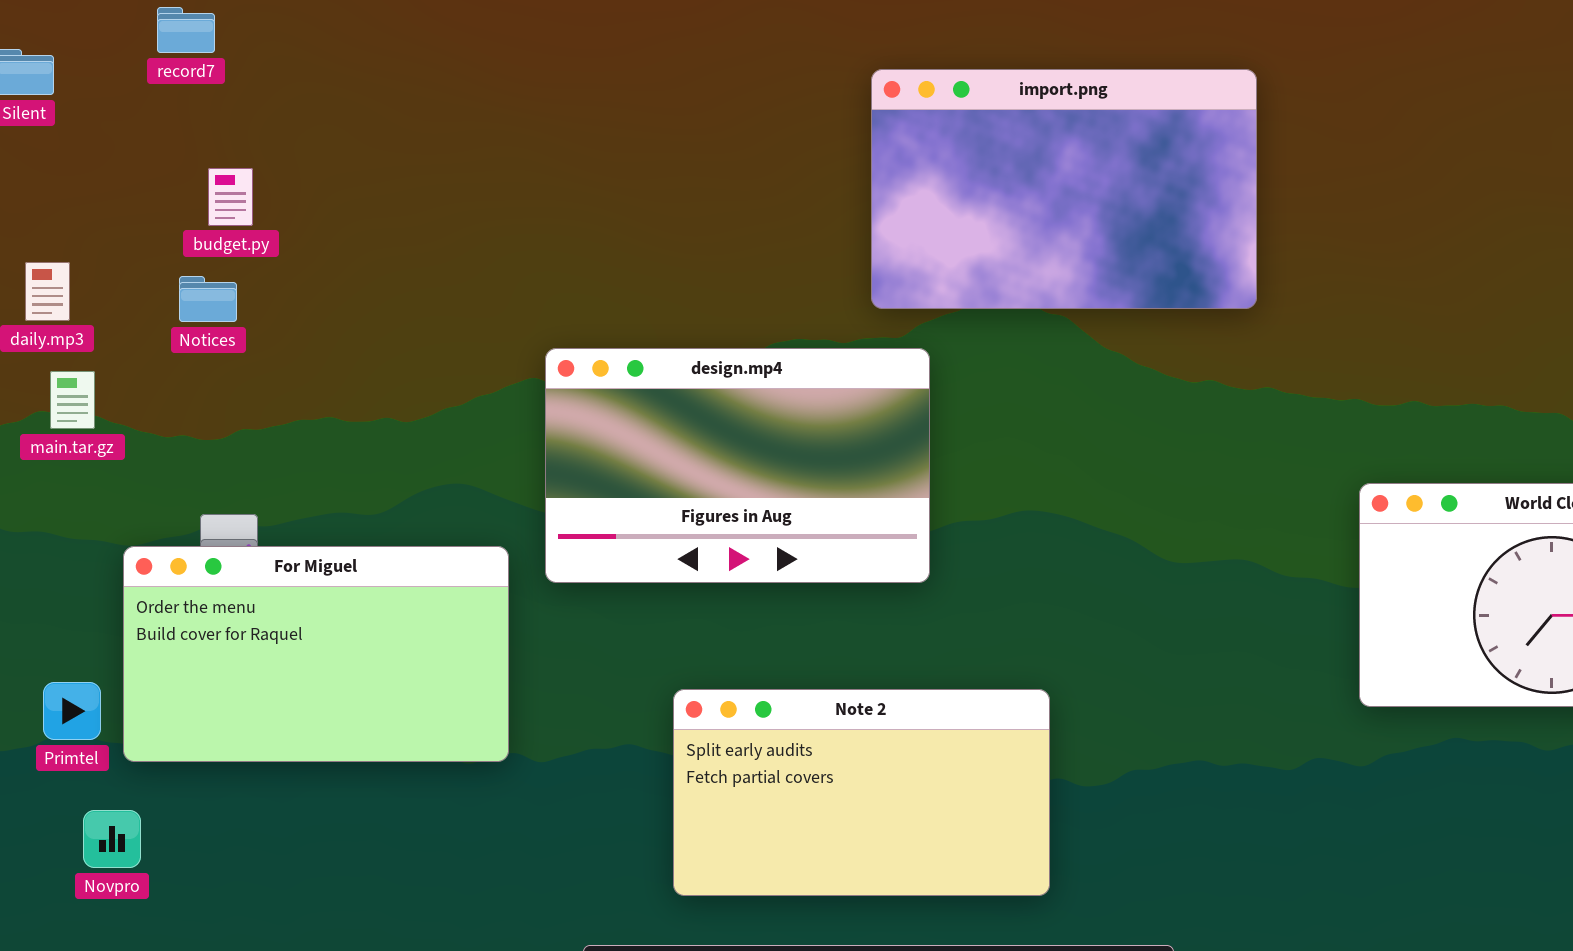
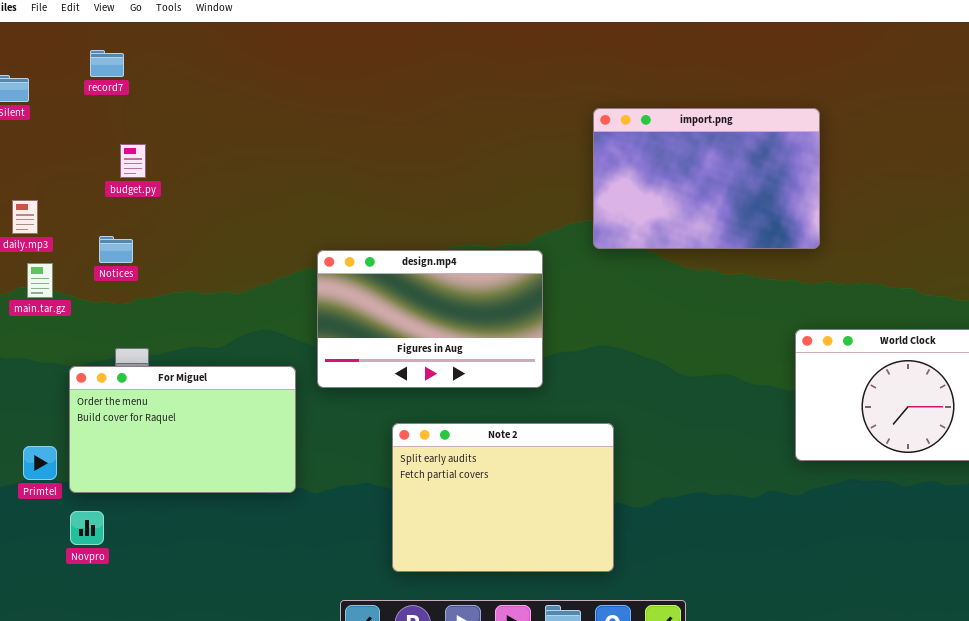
import.png: [871,69,1257,309] -> [593,108,820,249], moved
Notices: [179,276,237,322] -> [99,236,133,263], moved
Note 2: [673,689,1050,896] -> [392,423,614,572], resized
Novpro: [83,810,141,868] -> [70,511,104,545], moved

